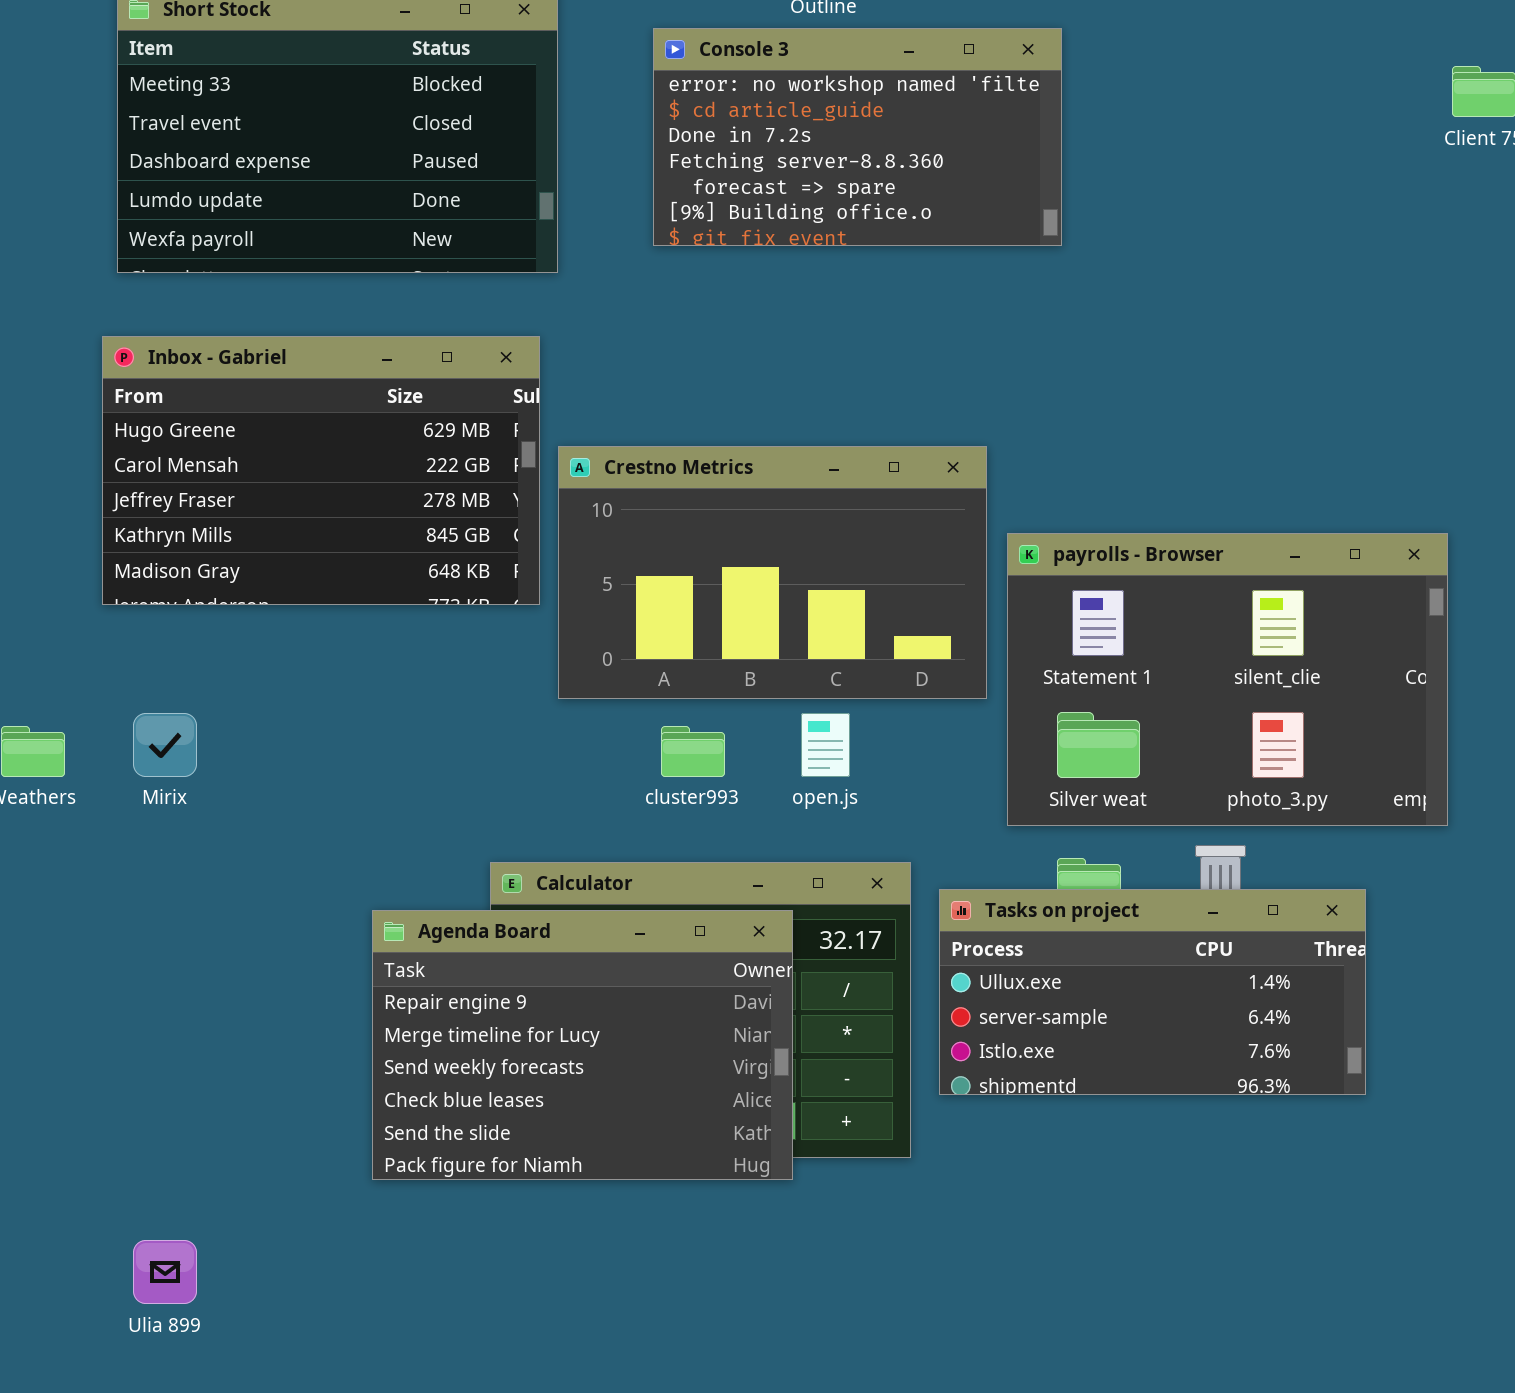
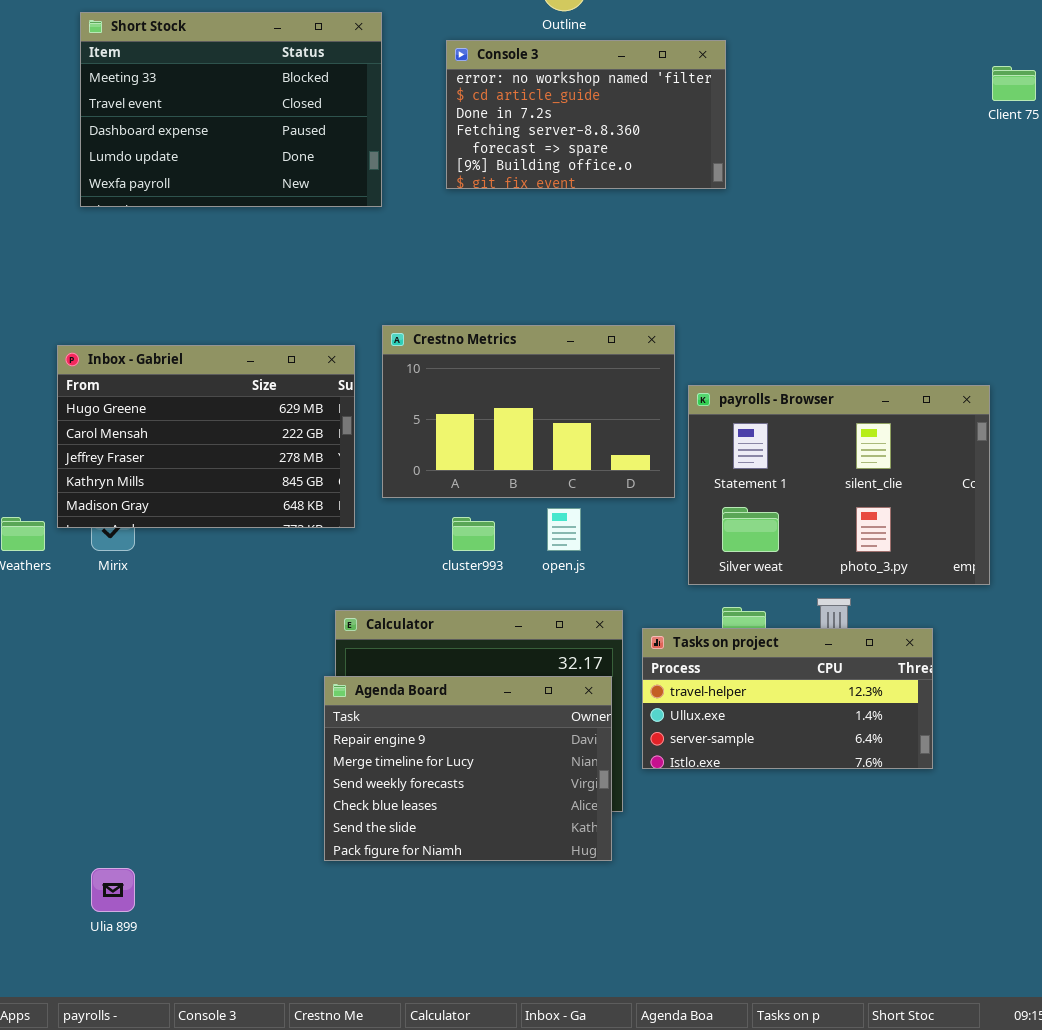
Inbox - Gabriel: [102,336,540,605] -> [57,345,355,528], moved
Tasks on project: [939,889,1366,1095] -> [642,628,933,769], scrolled up 1 row
Agenda Board: [372,910,793,1180] -> [324,676,612,861], moved

